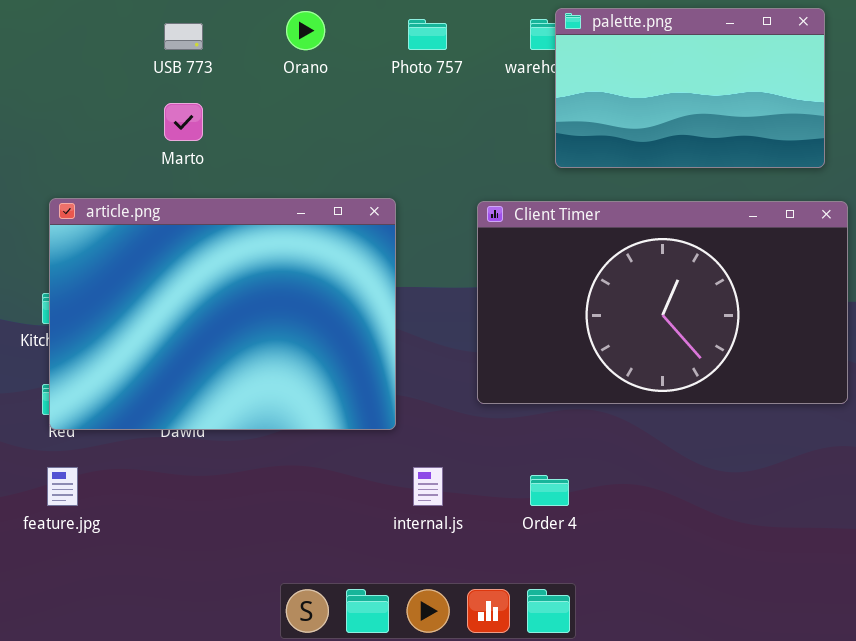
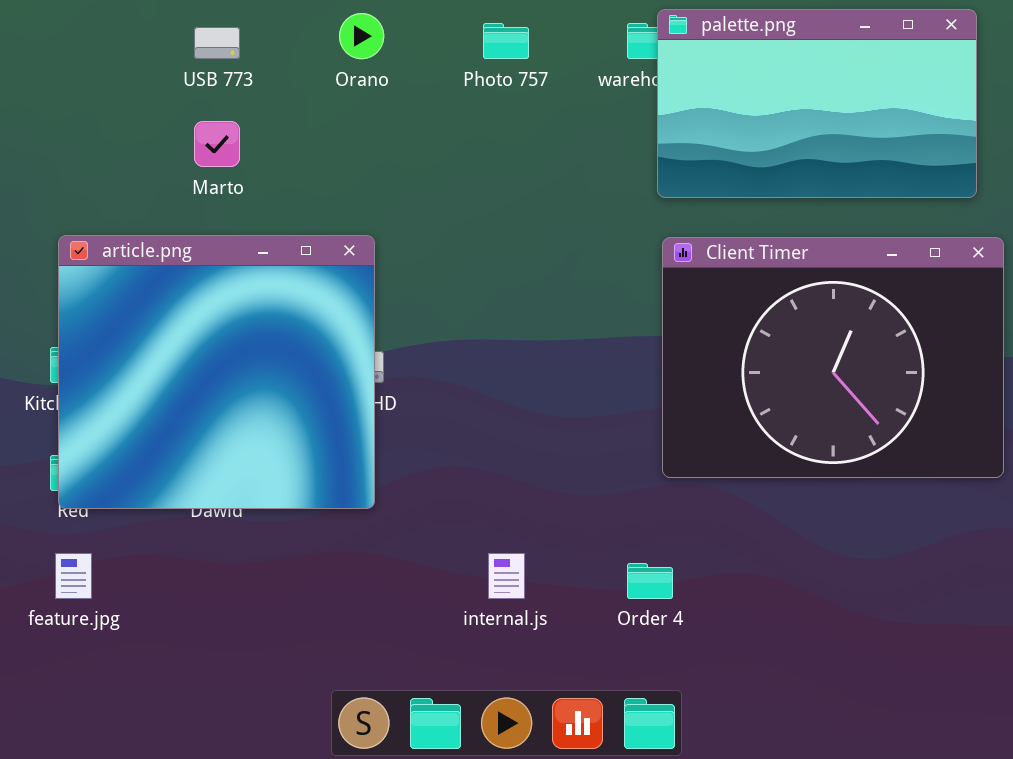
article.png: [49,198,396,430] -> [58,235,375,509], resized
Client Timer: [477,201,848,404] -> [662,237,1004,478], resized

